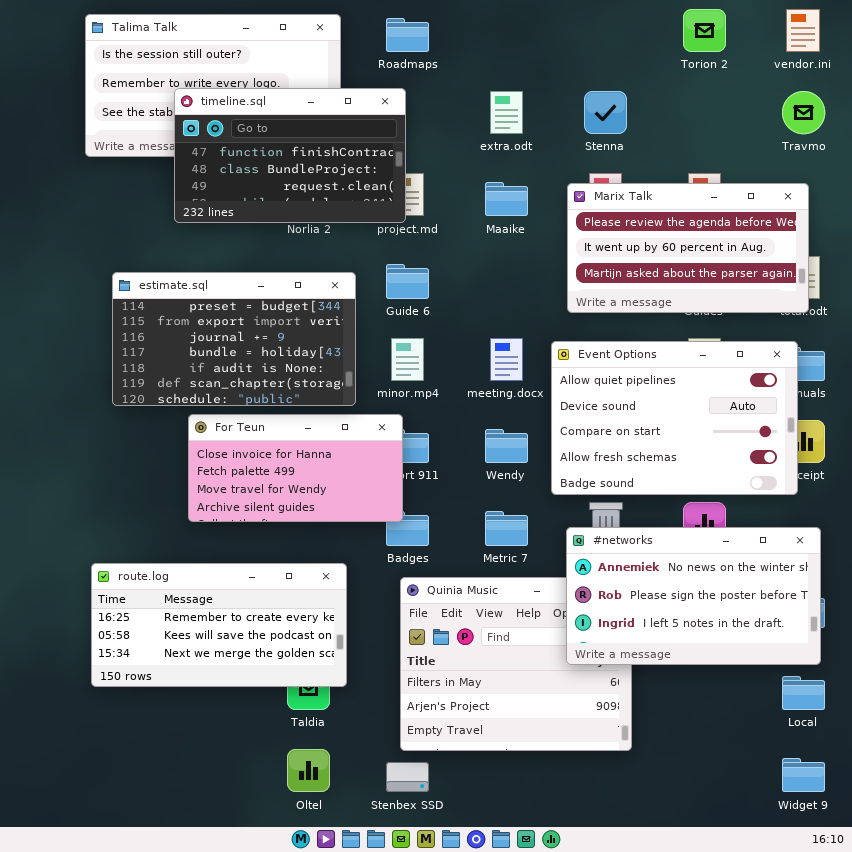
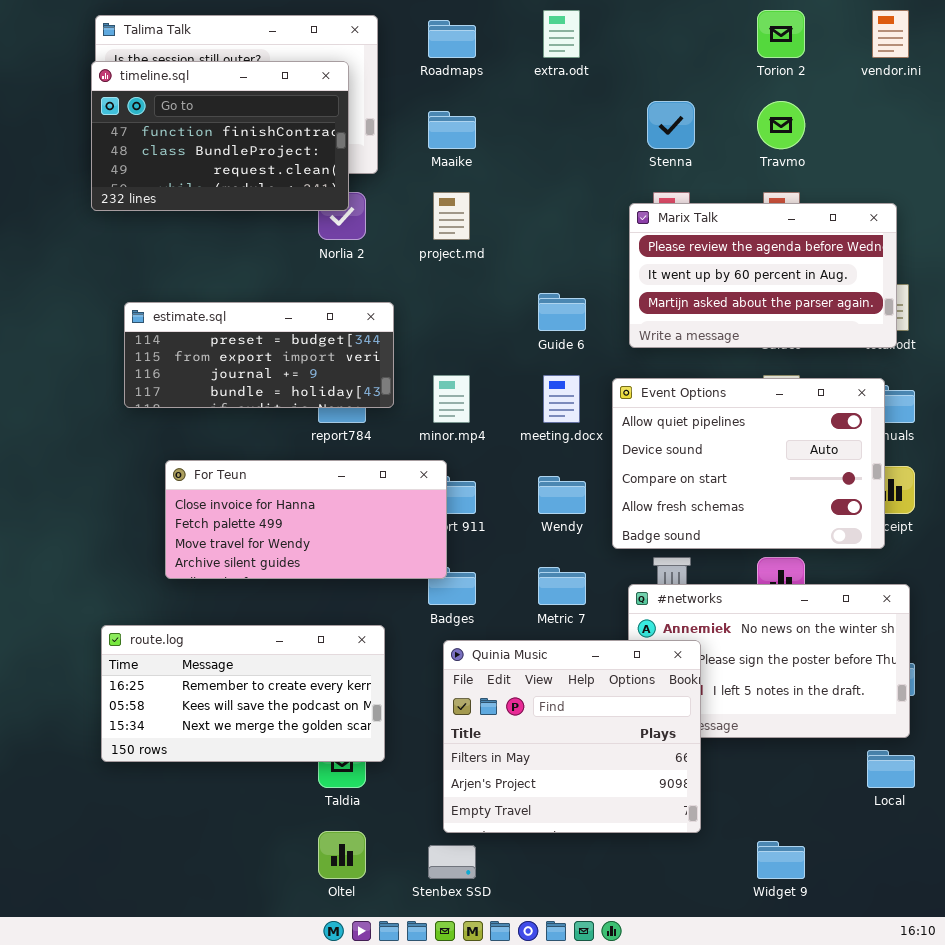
timeline.sql: [174,88,406,223] -> [91,61,349,211], moved
extra.odt: [490,91,523,134] -> [543,10,580,58], moved
Travmo: [782,91,825,134] -> [757,101,805,149], moved
Maaike: [485,182,528,216] -> [428,111,476,149], moved
Guide 6: [386,264,429,299] -> [538,293,586,331], moved
estimate.sql: [112,272,356,406] -> [124,302,394,408], resized
For Teun: [188,414,403,522] -> [165,460,447,579], resized
Quinia Music: [400,577,632,751] -> [443,640,701,833], raised
Widget 9: [782,758,825,792] -> [757,841,805,879], moved

